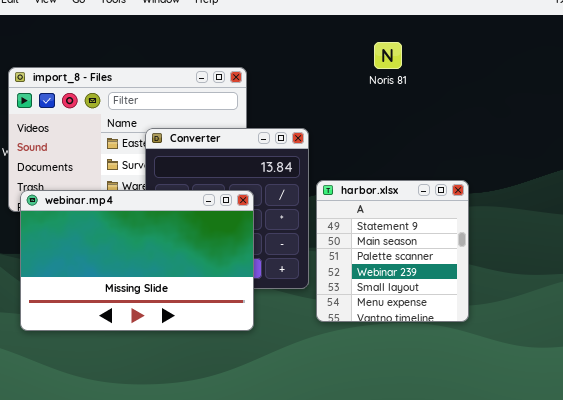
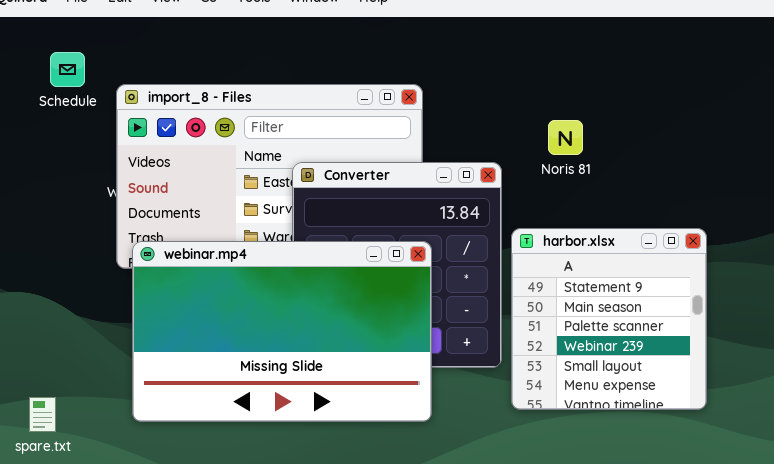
Noris 81: [374,42,402,69] -> [548,120,583,155], moved

